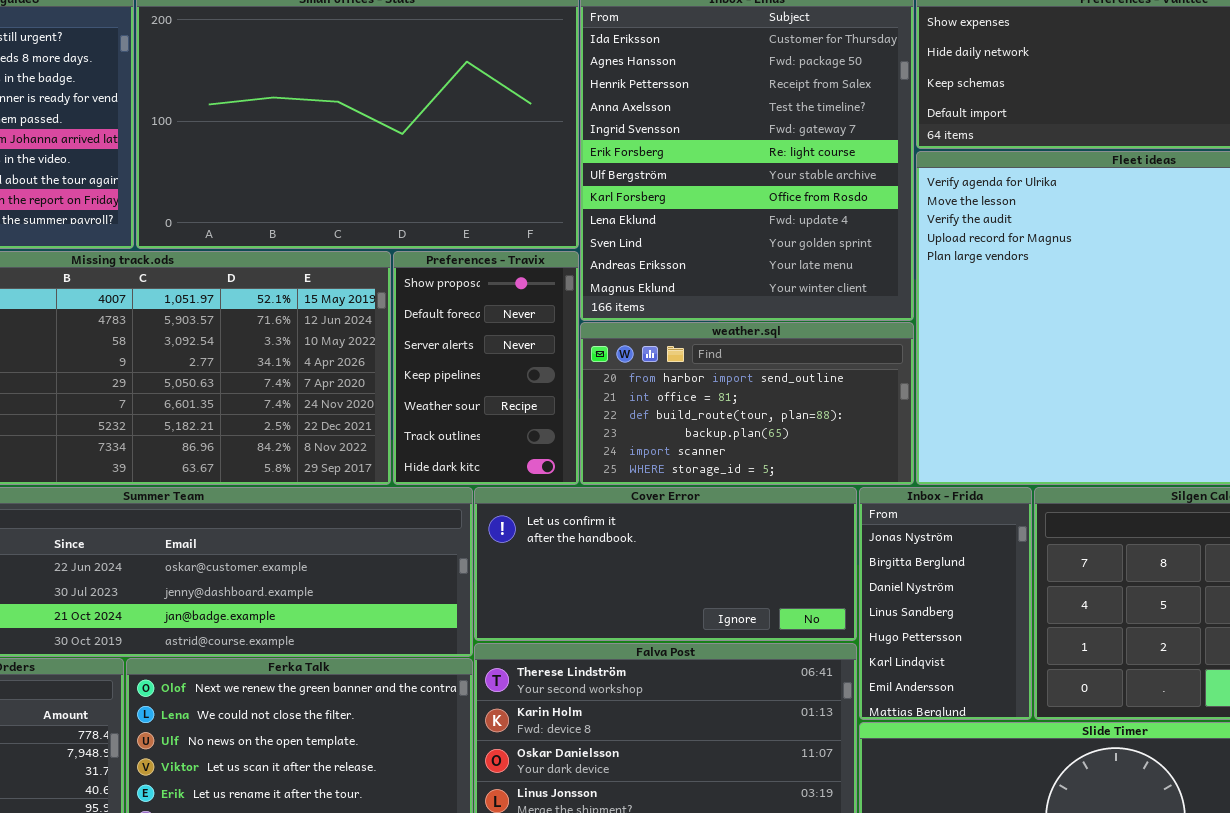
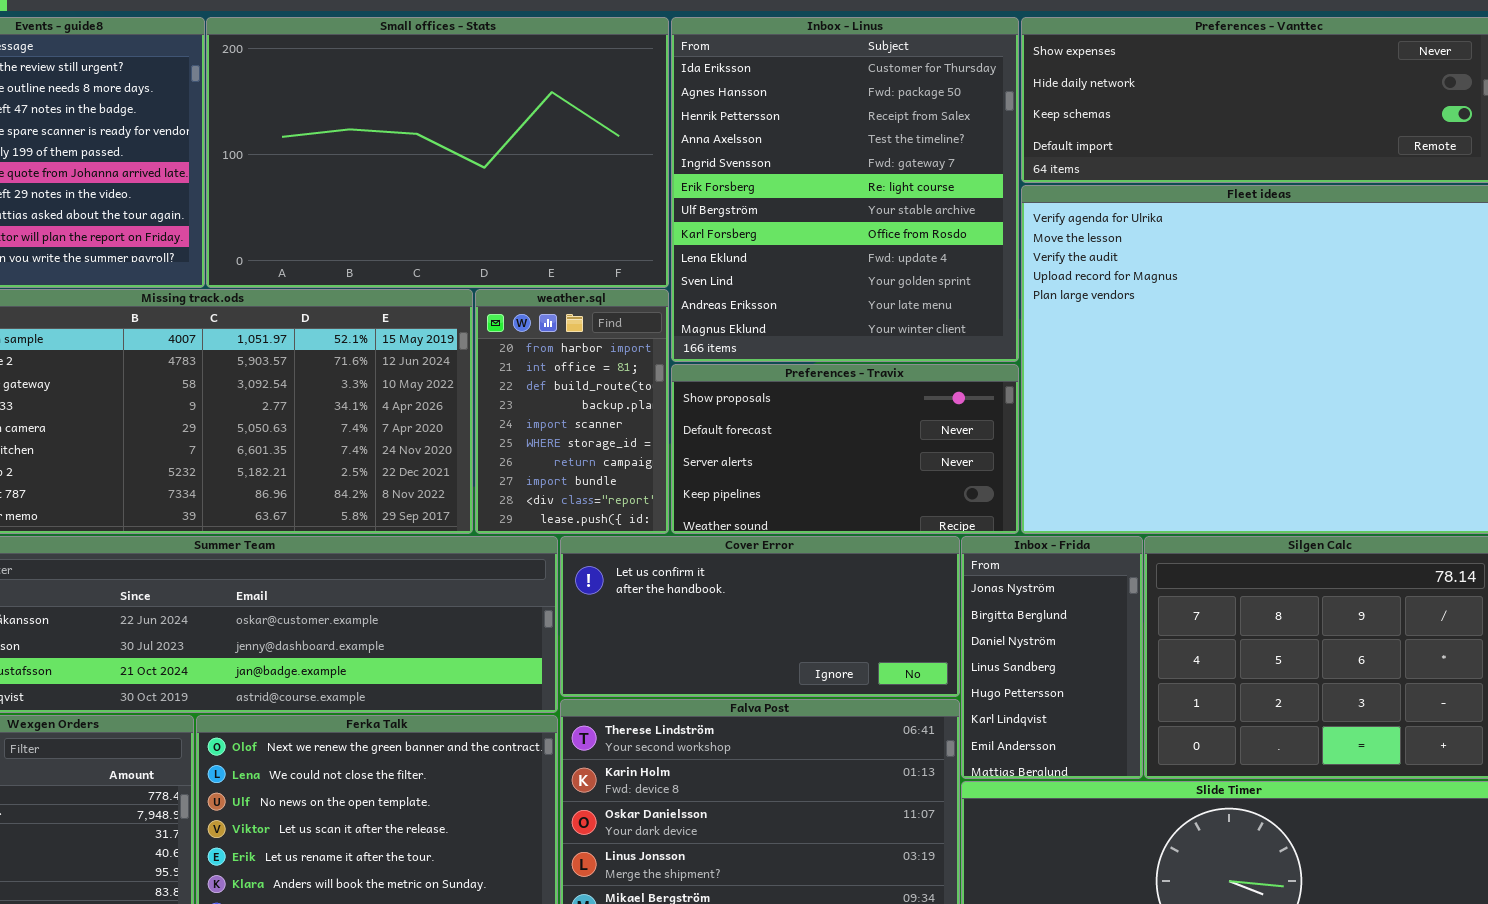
Preferences - Travix: [393,251,579,485] -> [671,364,1019,534], moved, resized
weather.sql: [580,322,914,485] -> [475,289,669,534], moved, resized

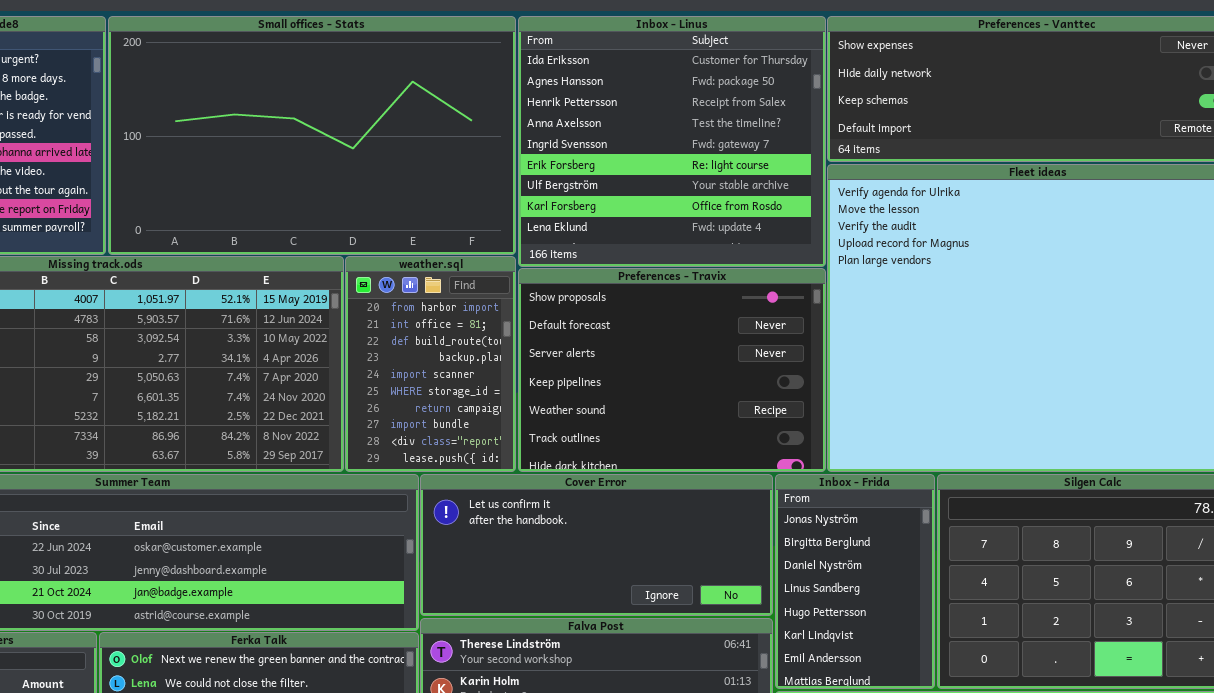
Inbox - Linus: [671,17,1019,362] -> [518,16,826,267], resized
Preferences - Travix: [671,364,1019,534] -> [518,268,826,472], resized

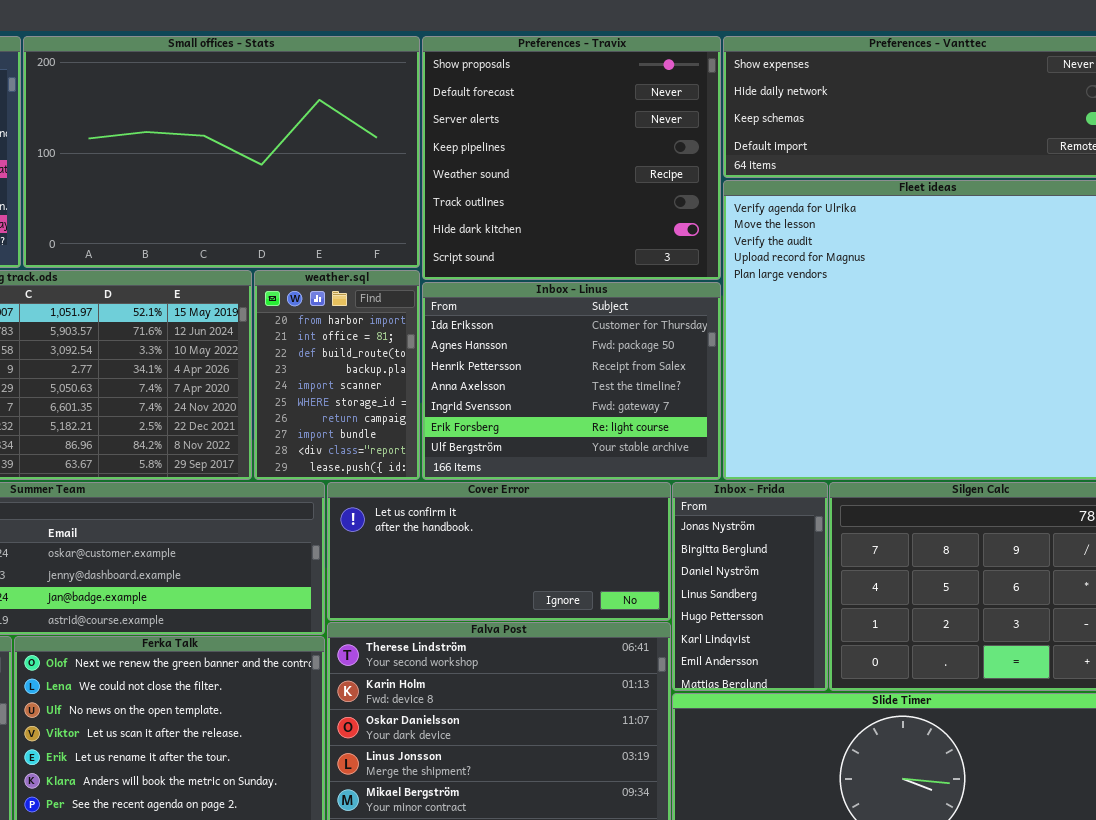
Inbox - Linus: [518,16,826,267] -> [422,282,721,480], moved, resized
Preferences - Travix: [518,268,826,472] -> [422,36,721,280], moved, resized

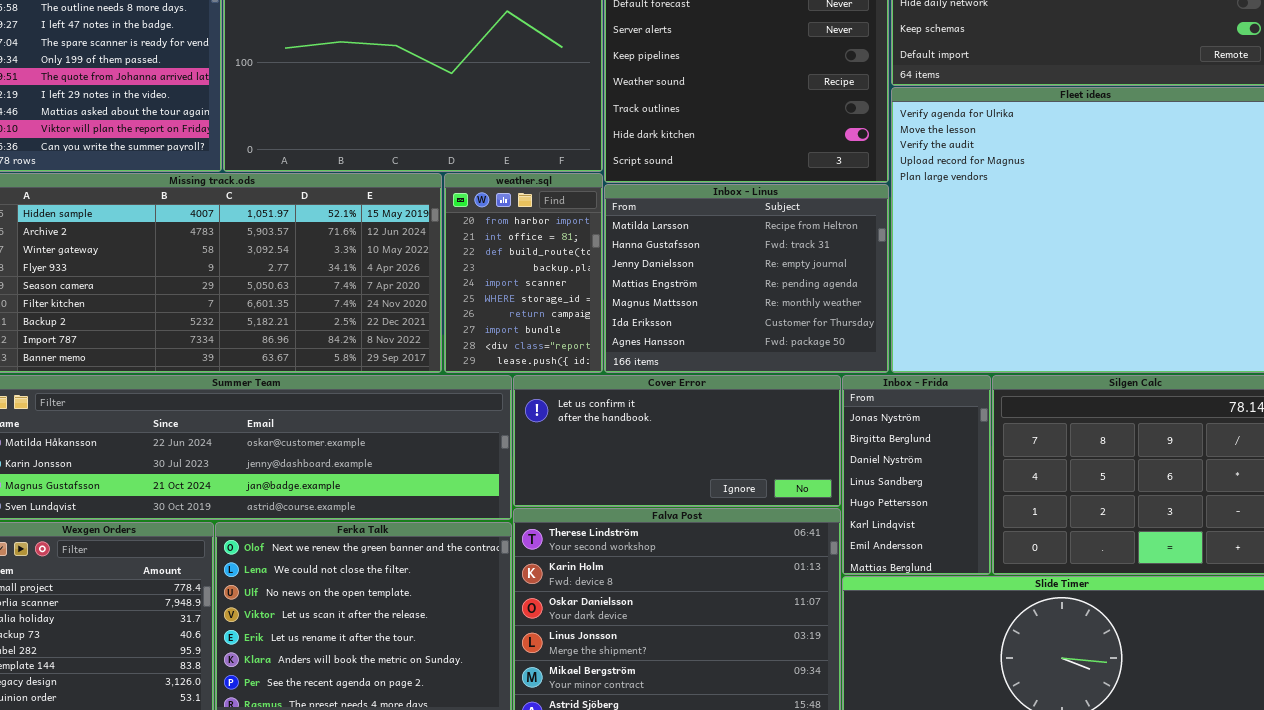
Inbox - Linus: [422,282,721,480] -> [604,184,889,373], scrolled up 5 rows

